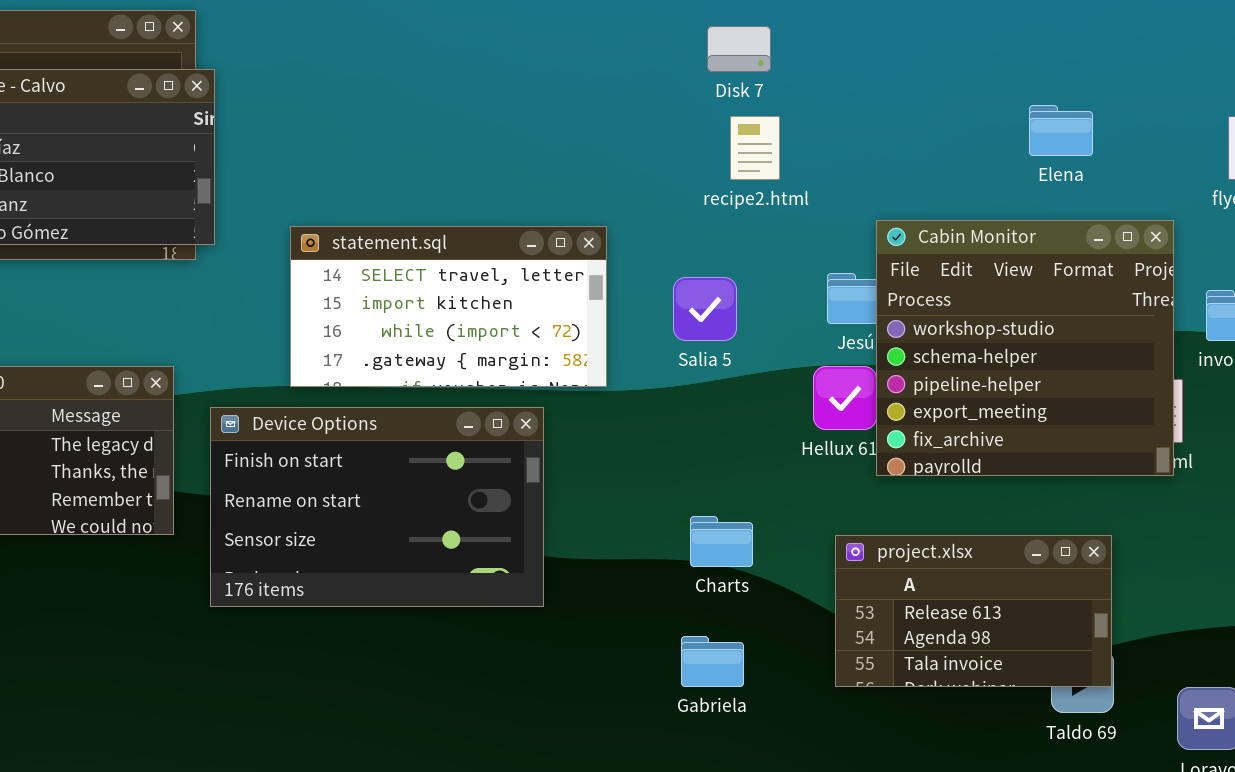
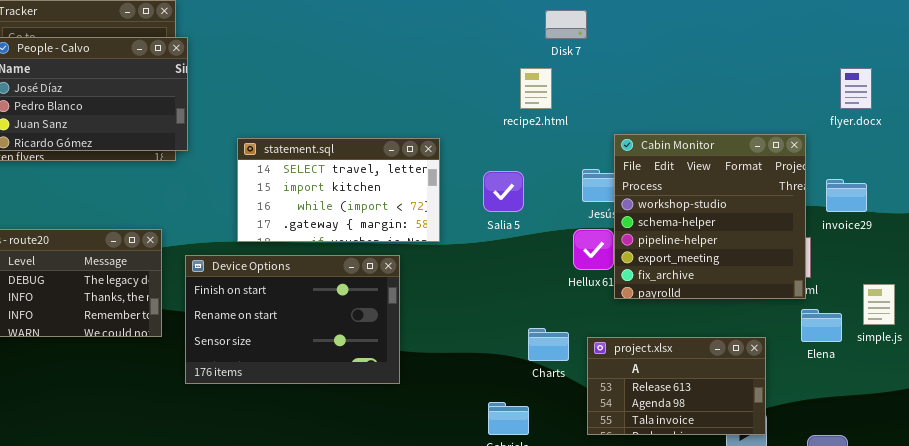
Disk 7: [707,26,771,72] -> [545,10,587,39], moved
Elena: [1029,105,1093,156] -> [801,309,842,342], moved
Charts: [690,516,753,567] -> [528,328,569,361], moved

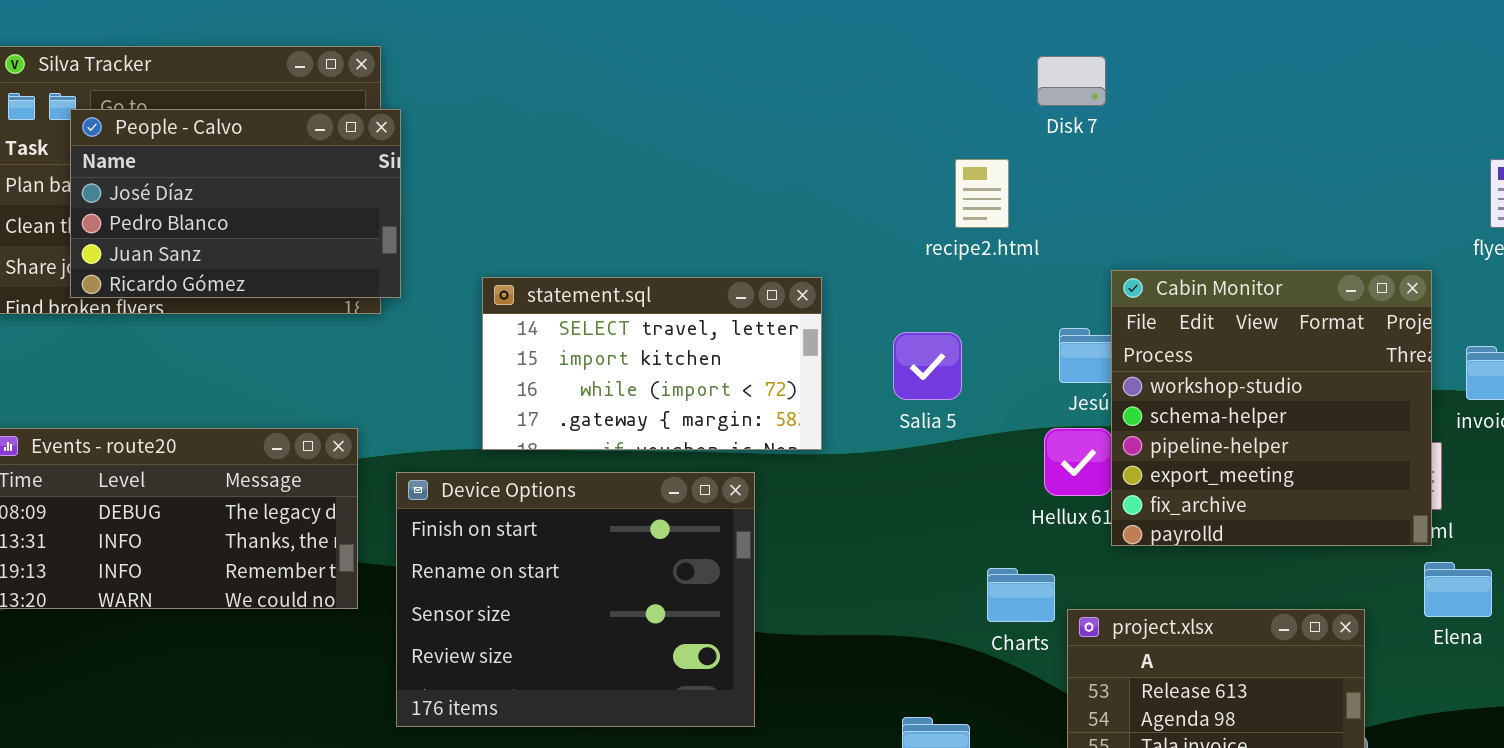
Disk 7: [545,10,587,39] -> [1037,56,1106,106], moved
Device Options: [185,255,400,384] -> [396,472,755,727], resized
Charts: [528,328,569,361] -> [987,568,1055,622], moved

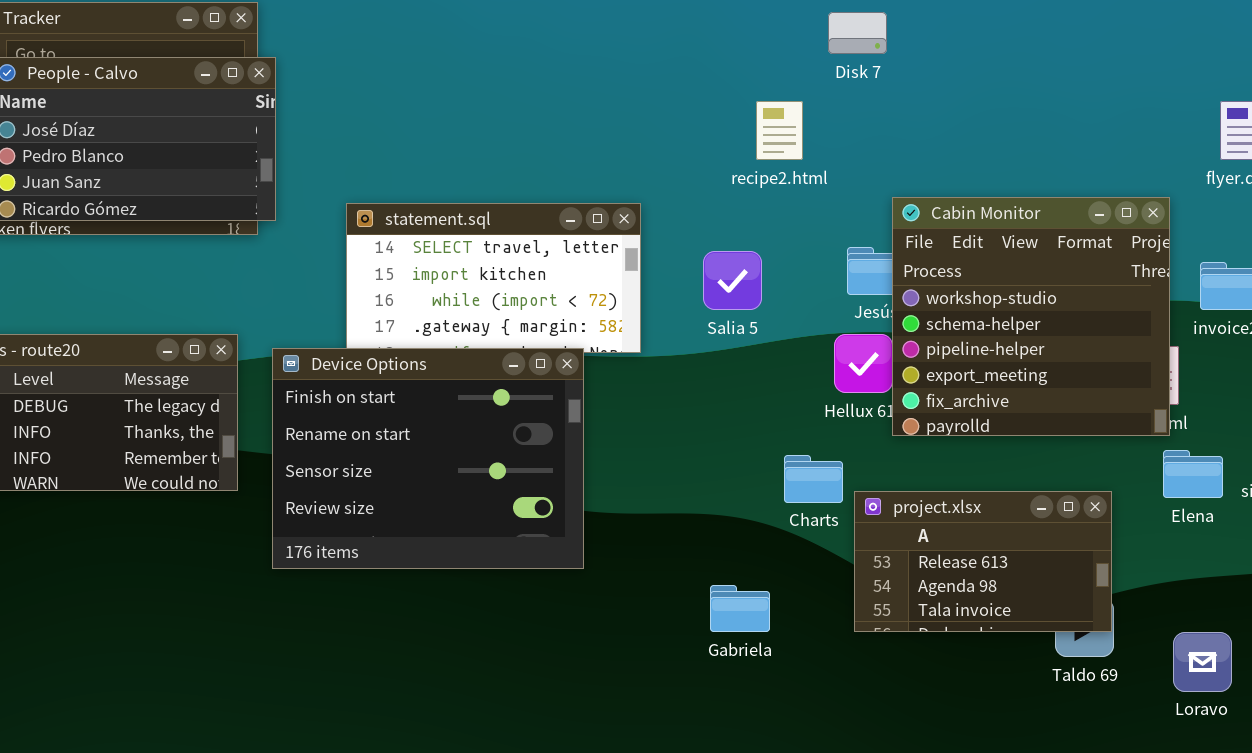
Device Options: [396,472,755,727] -> [272,348,584,569], moved

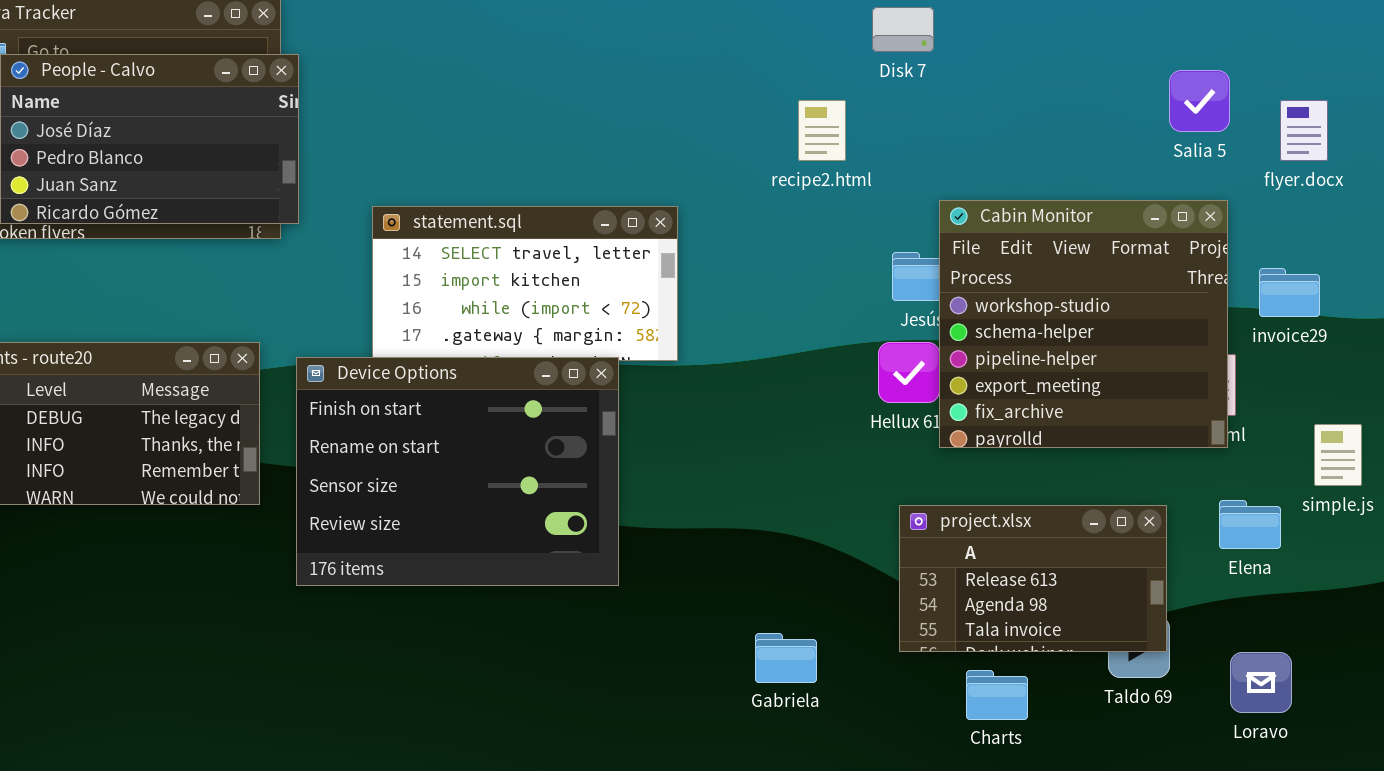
Salia 5: [703,251,762,310] -> [1169,70,1230,132], moved
Elena: [1163,450,1223,498] -> [1219,500,1281,549], moved
Charts: [784,455,843,503] -> [966,670,1028,720], moved
Gabriela: [710,585,770,632] -> [755,633,817,683], moved

